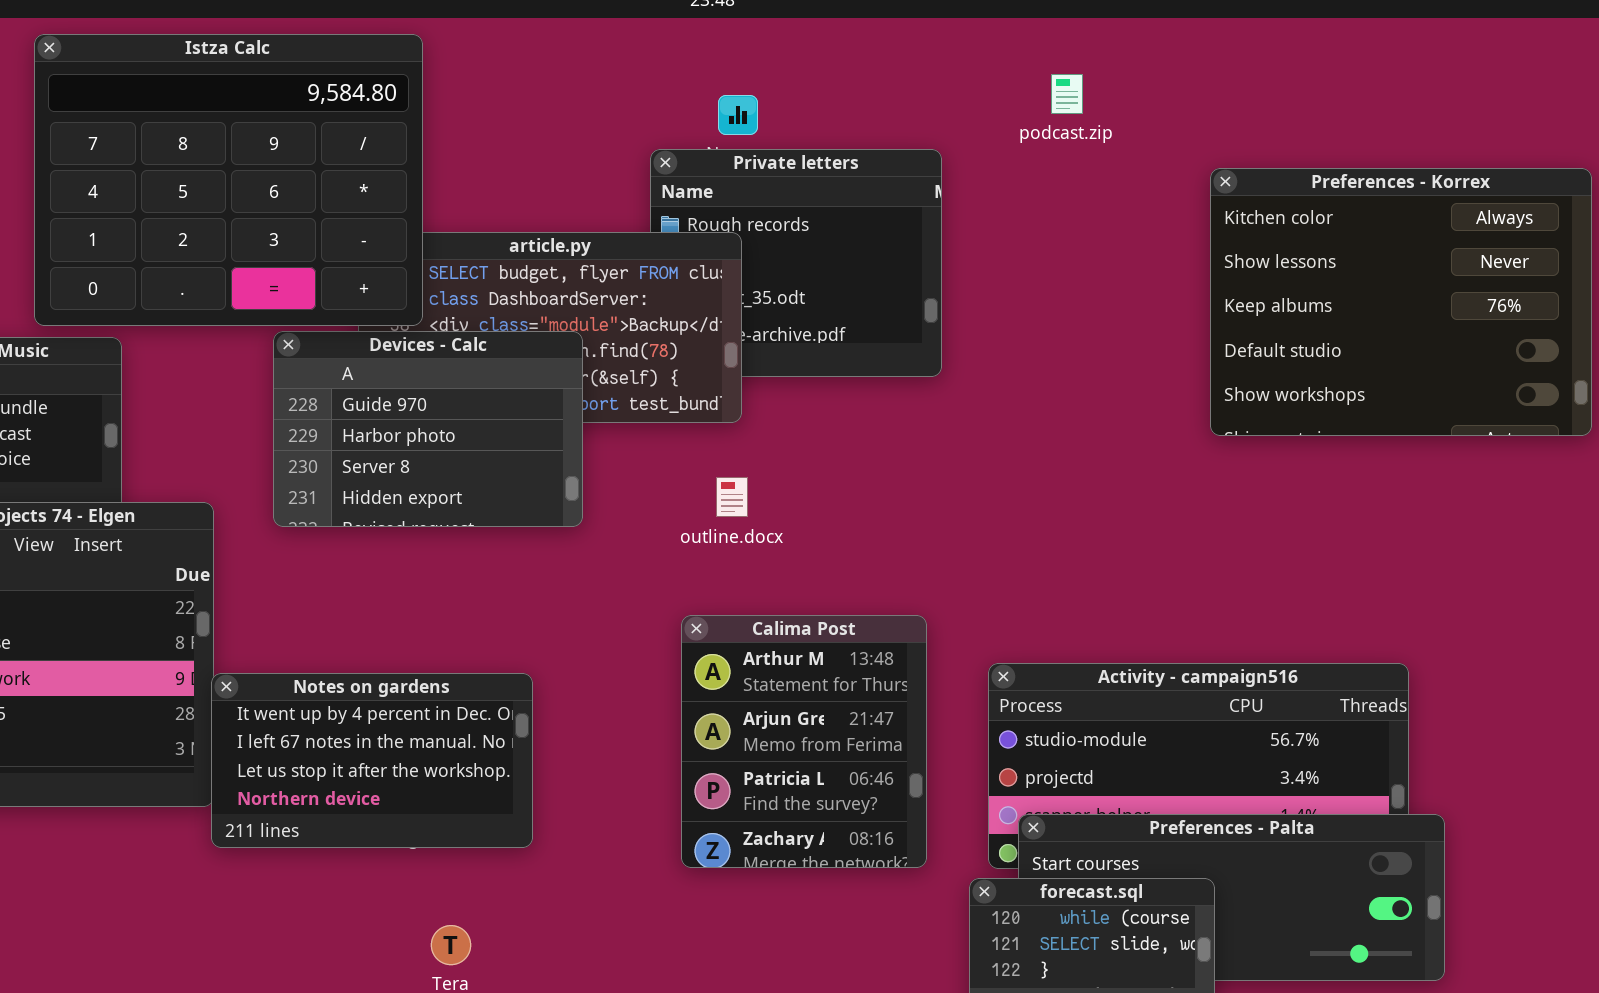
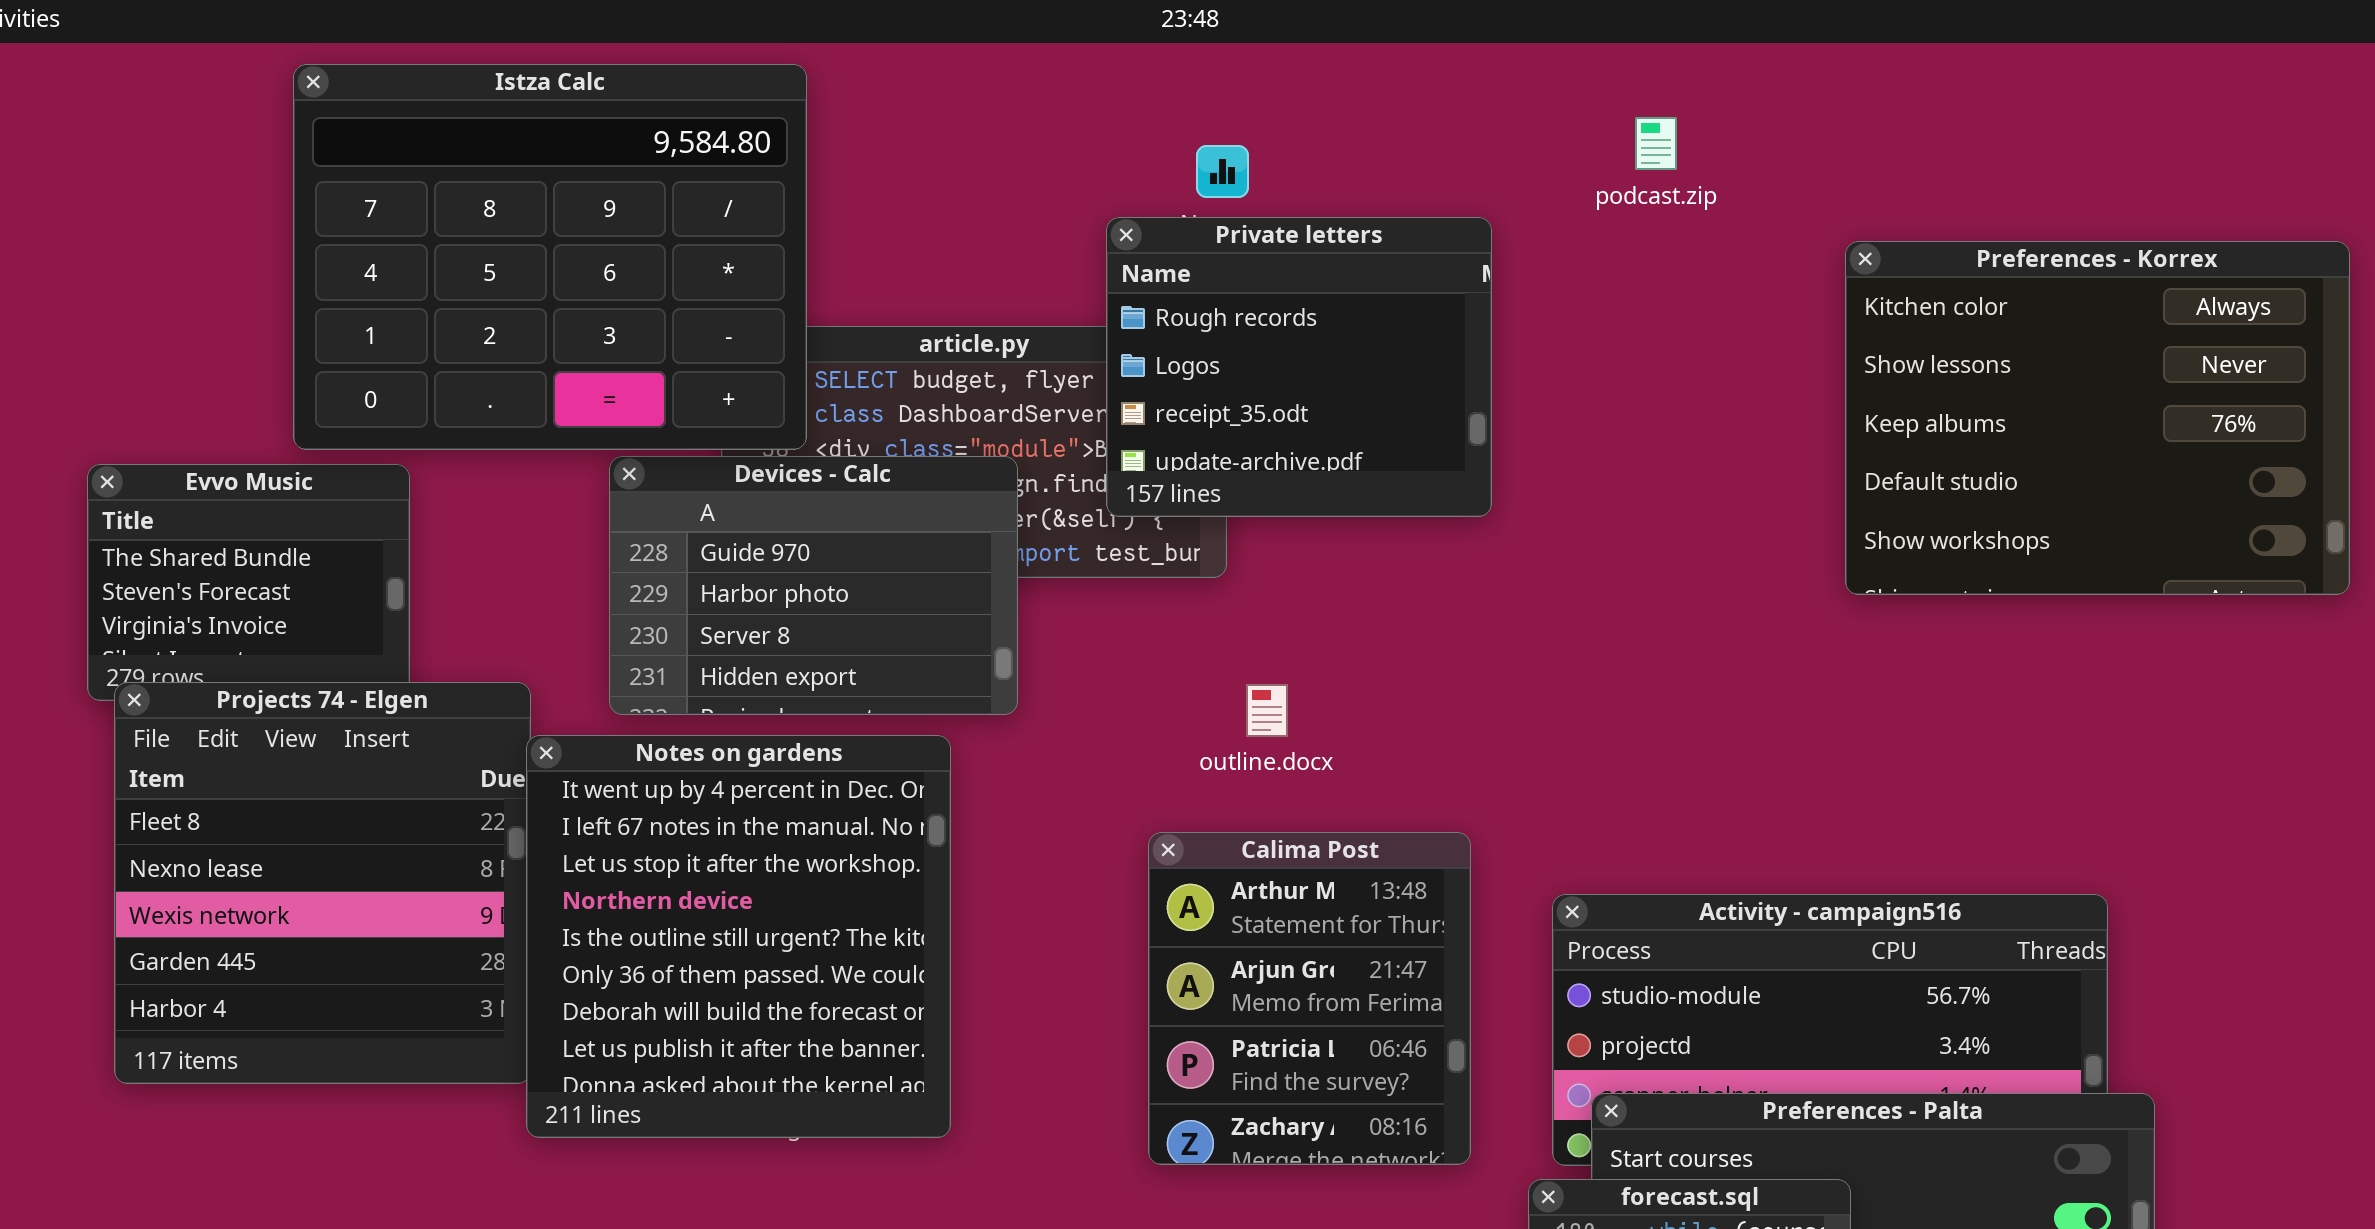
Private letters: [650,149,942,377] -> [1106,217,1492,517], raised
outline.docx: [716,477,748,517] -> [1246,684,1288,737], moved
Notes on gardens: [211,673,533,848] -> [526,735,951,1138], resized

